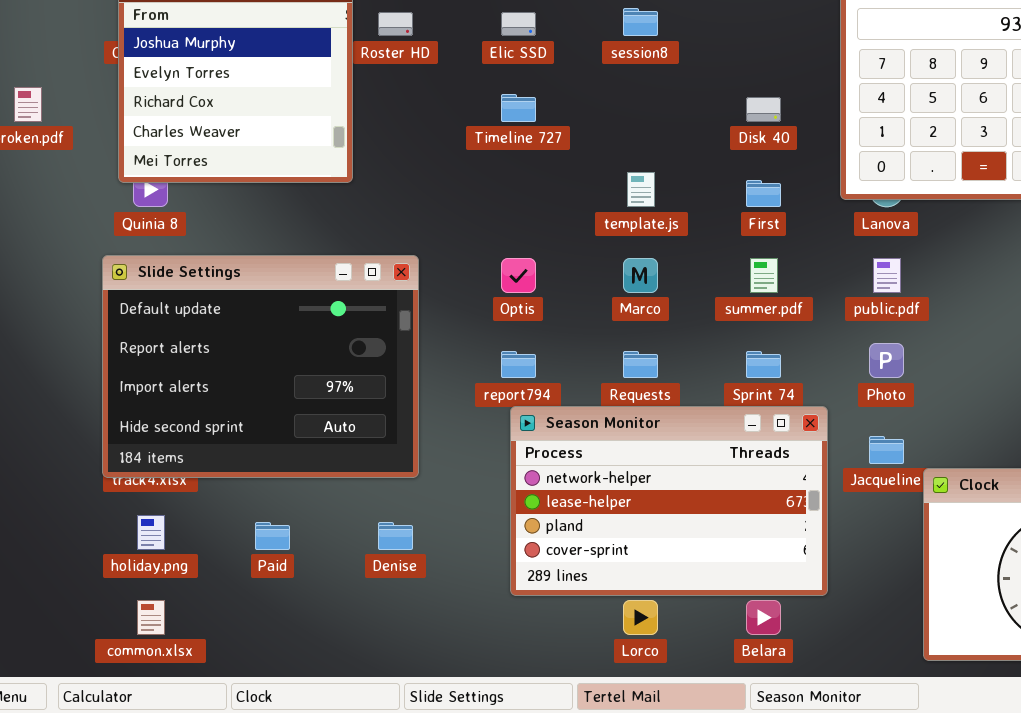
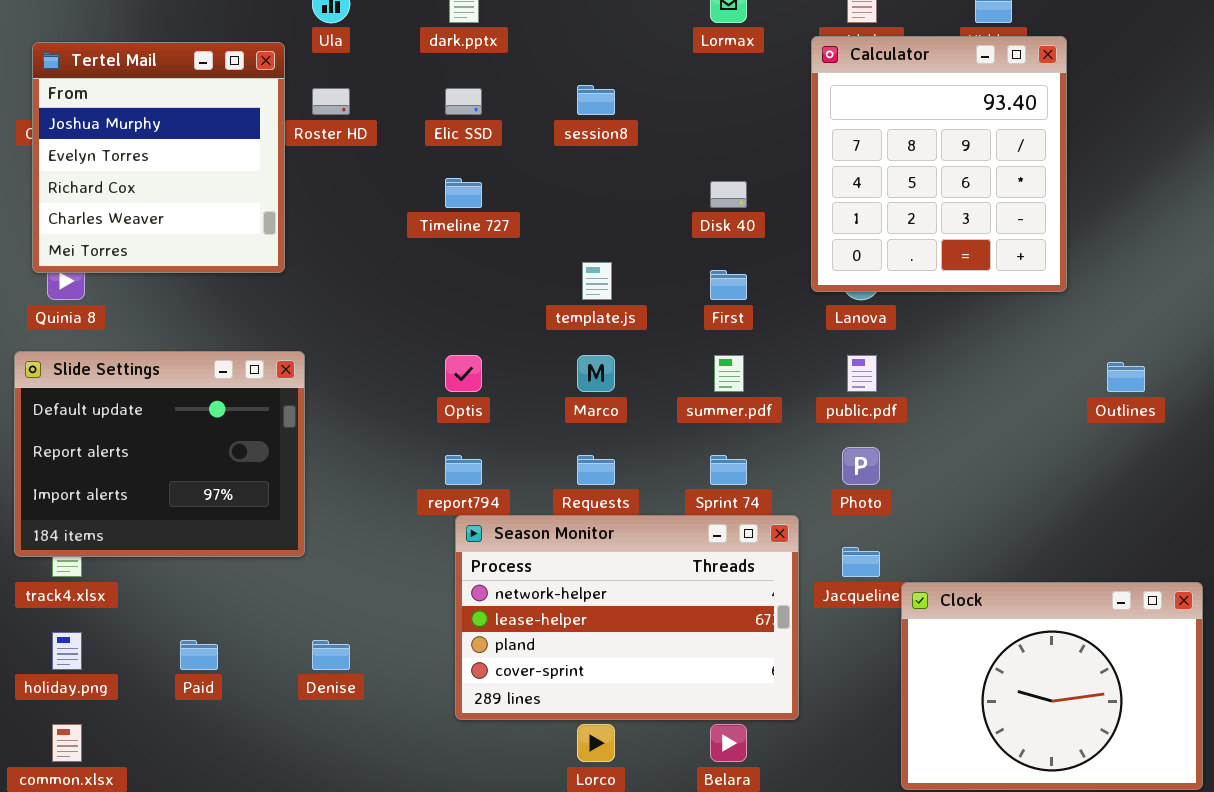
Slide Settings: [102,255,419,478] -> [14,351,305,557], resized

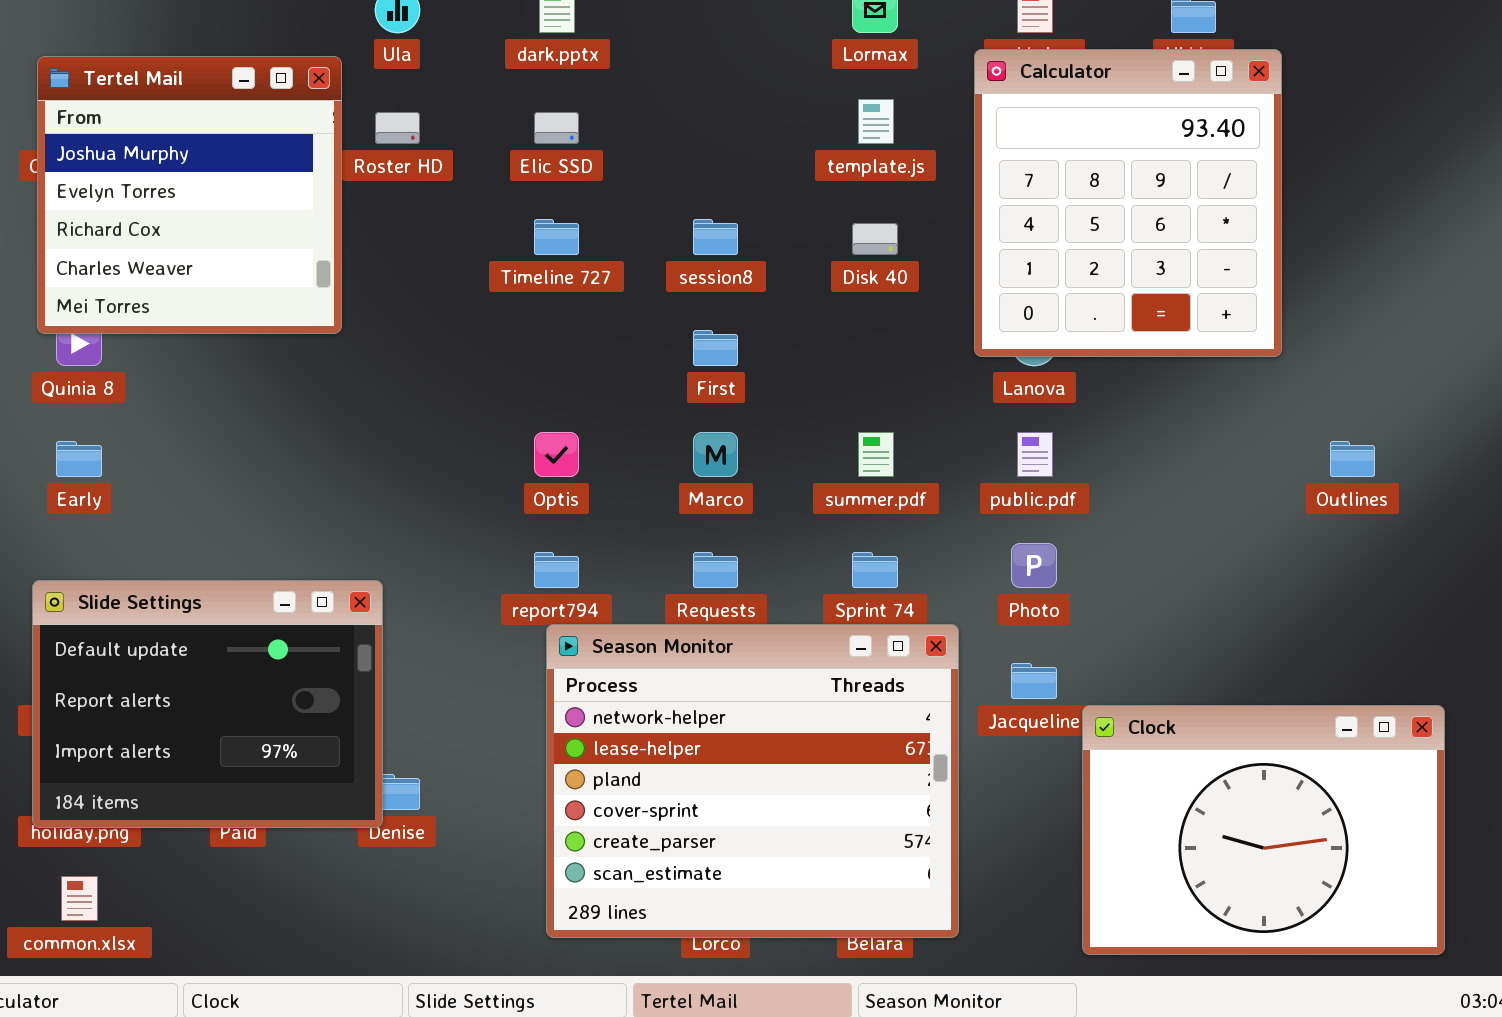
session8: [577,85,615,115] -> [693,219,738,255], moved
template.js: [582,262,612,300] -> [858,99,894,144], moved
First: [710,270,747,300] -> [693,330,738,366], moved
Slide Settings: [14,351,305,557] -> [32,580,383,828], moved
Season Monitor: [455,515,799,720] -> [546,624,959,938], resized

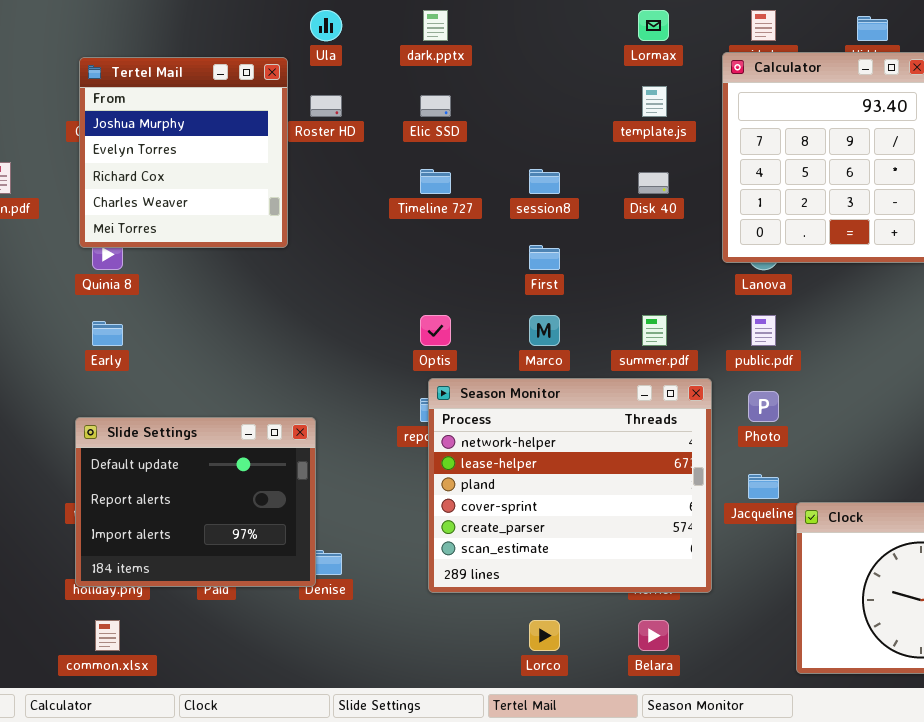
Season Monitor: [546,624,959,938] -> [428,378,712,593], moved

